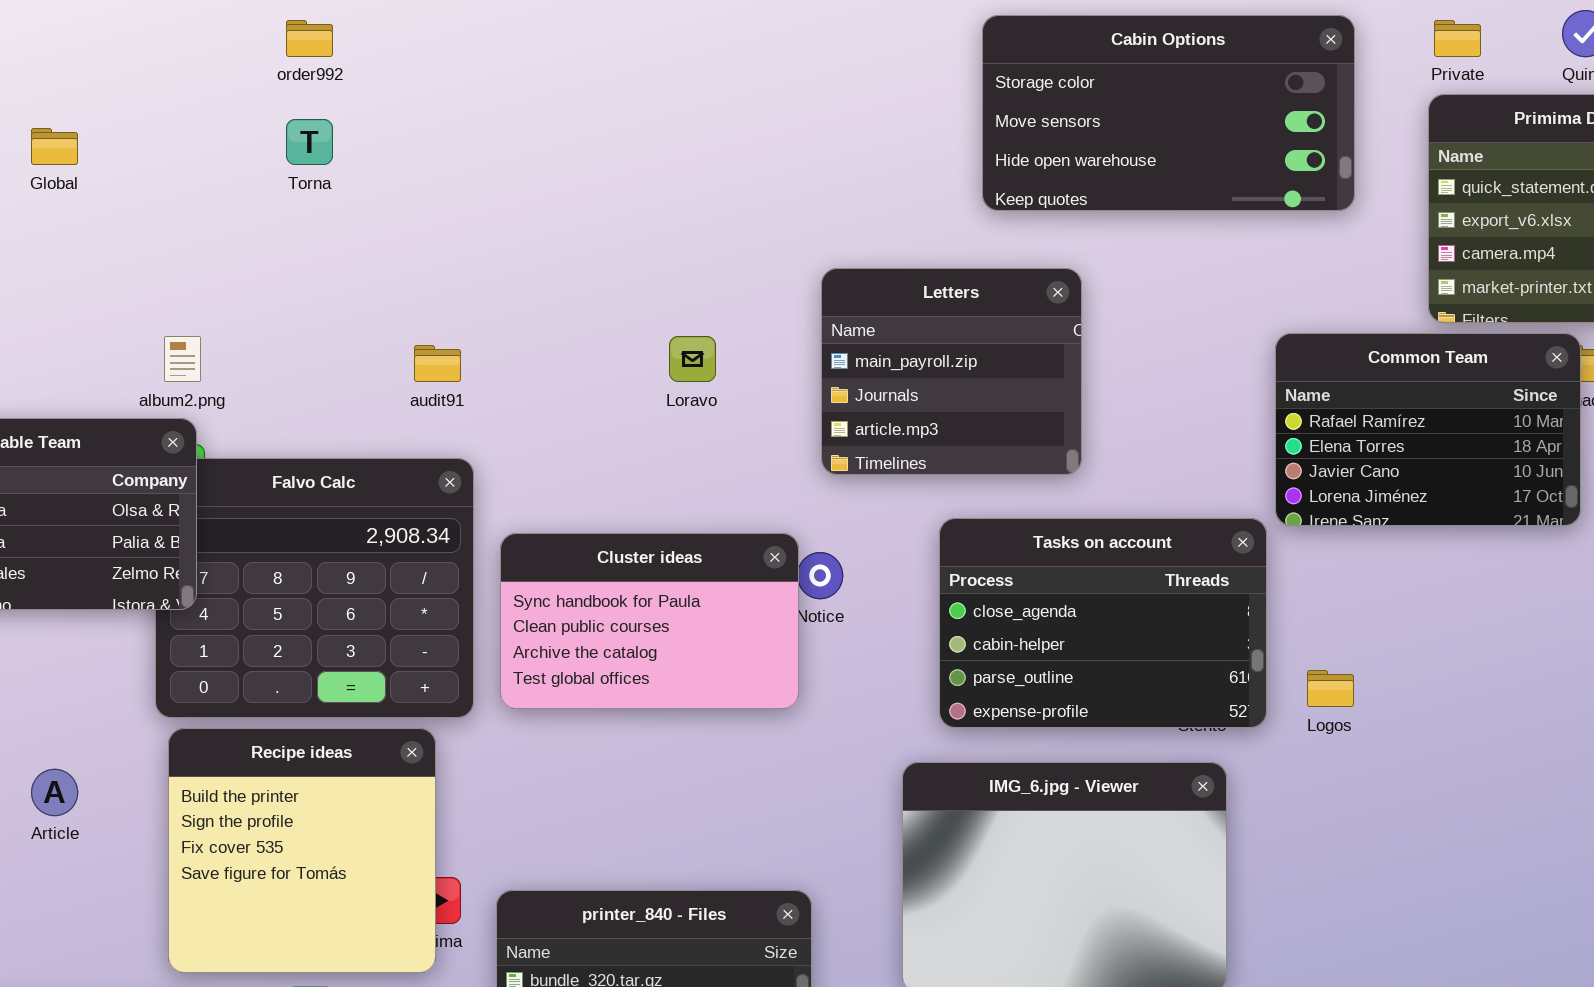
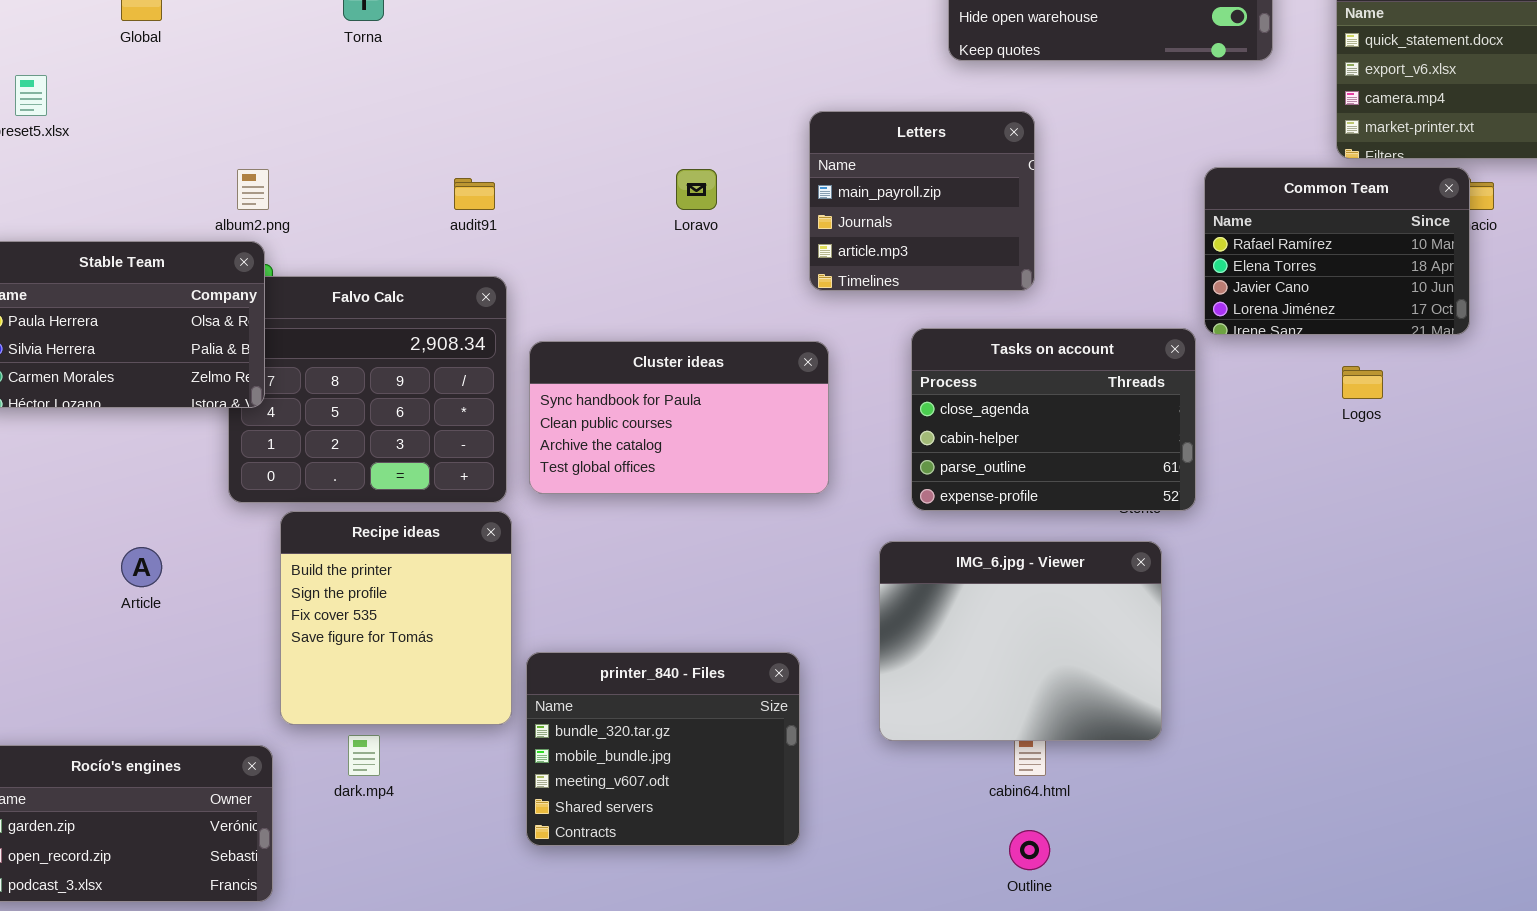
Cluster ideas: [500,533,799,709] -> [529,341,829,494], resized
Logos: [1307,670,1354,707] -> [1342,366,1383,399], moved
Recipe ideas: [168,728,436,973] -> [280,511,512,725], moved

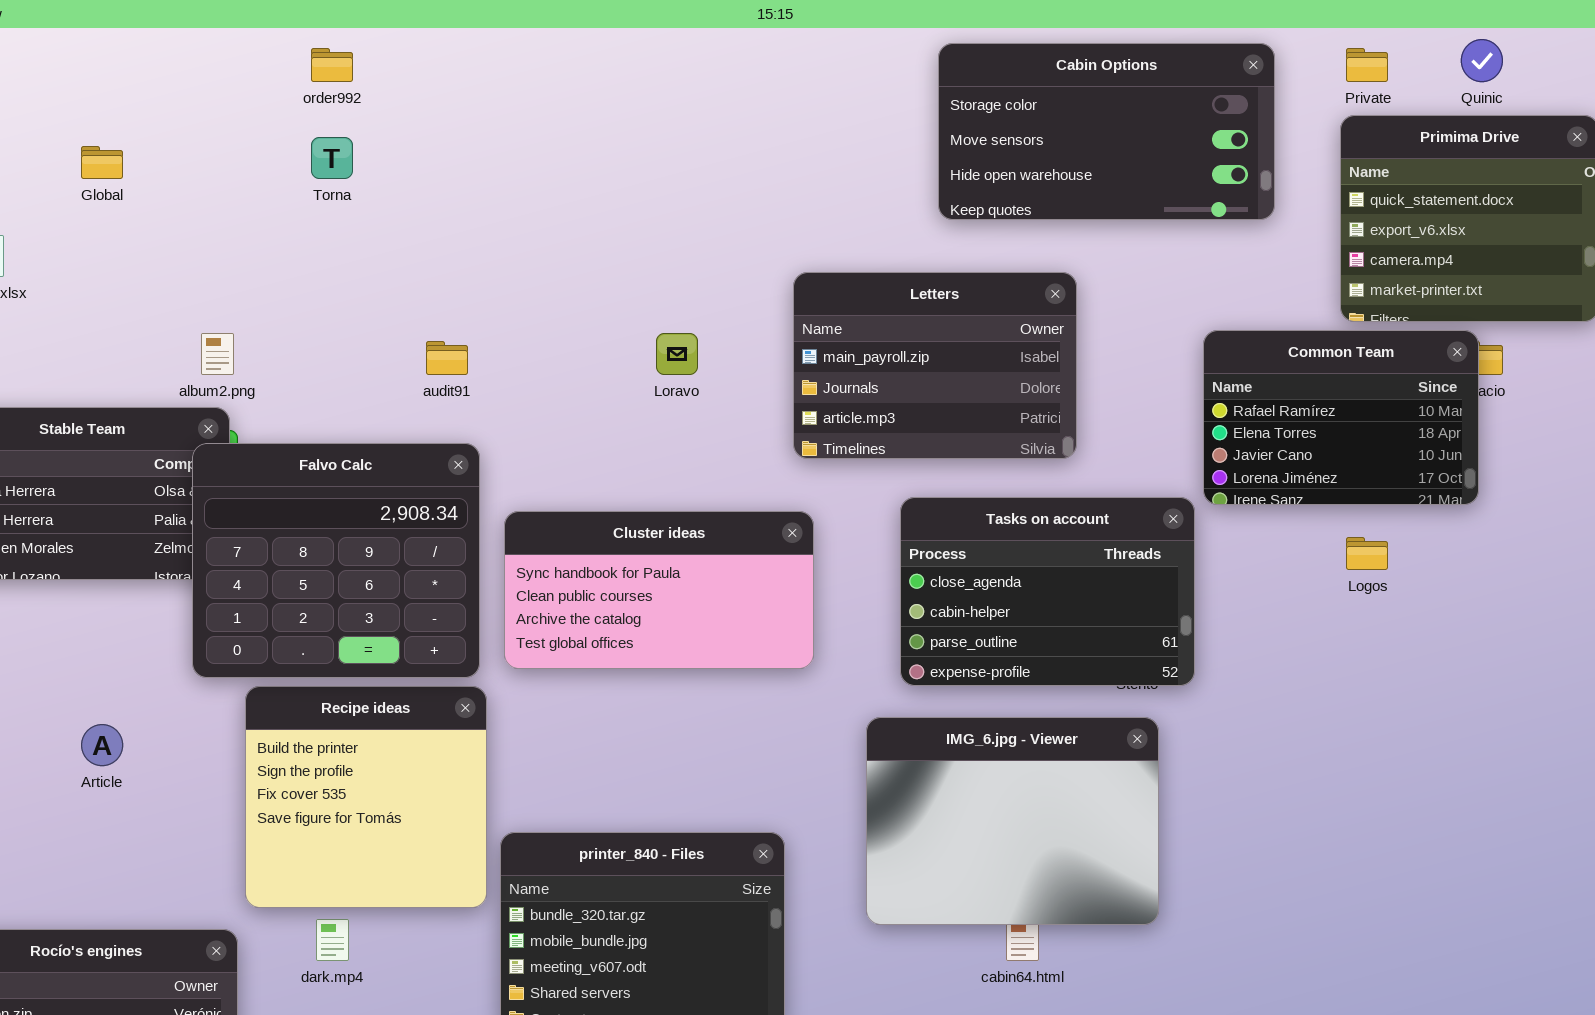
Letters: [809,111,1035,291] -> [793,272,1077,459], resized
Falvo Calc: [228,276,507,503] -> [192,443,480,678], raised

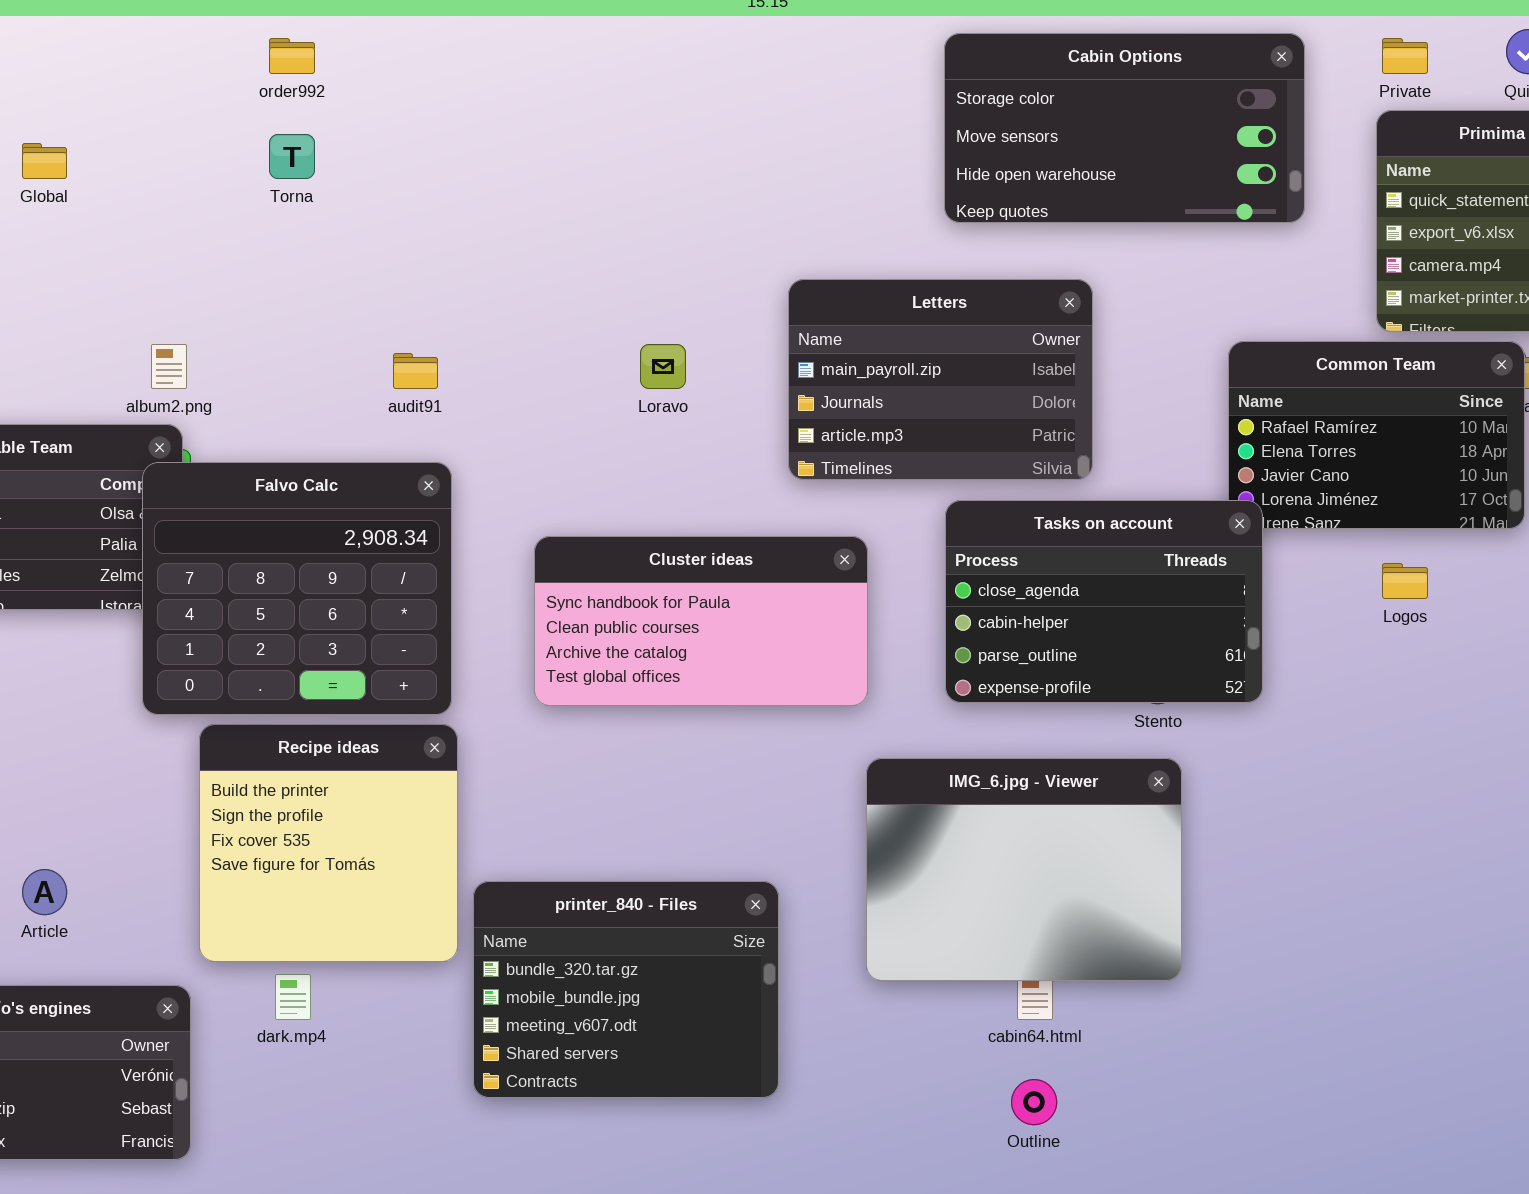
Tasks on account: [900,497,1195,686] -> [945,500,1263,703], moved
Cluster ideas: [504,511,814,669] -> [534,536,868,706], moved
Article: [81,724,123,766] -> [22,869,67,915], moved

